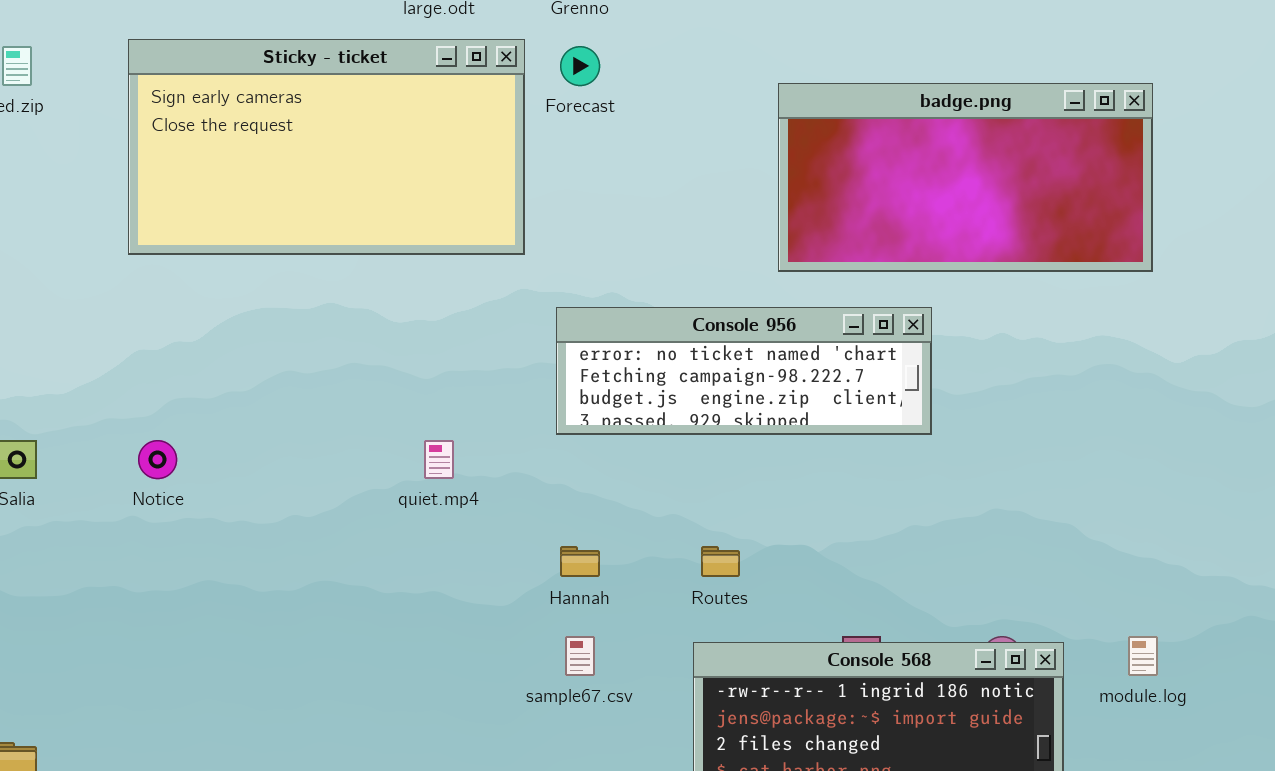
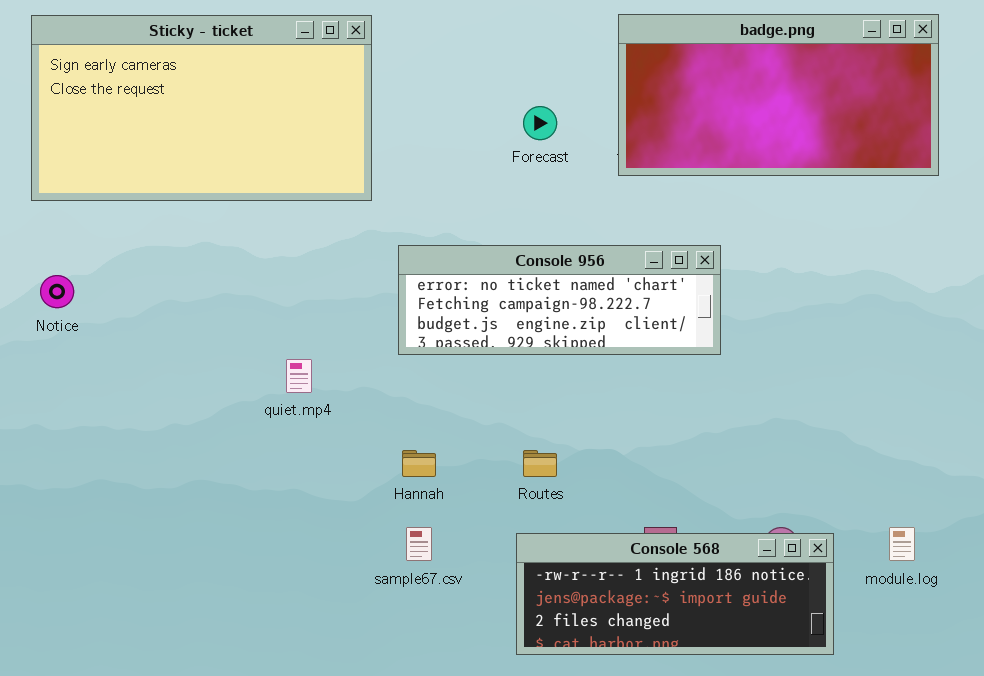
Forecast: [560,46,600,86] -> [523,106,557,140], moved
badge.png: [778,83,1153,272] -> [618,14,939,176], moved
Notice: [138,440,177,479] -> [40,275,74,308], moved

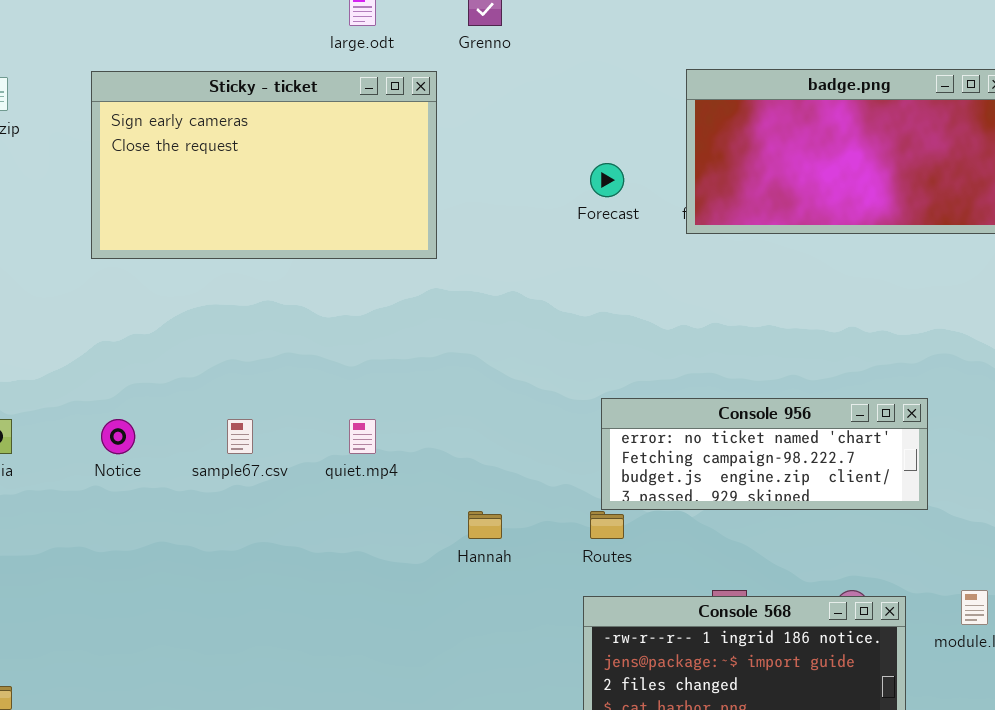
Console 956: [398,245,721,355] -> [601,398,928,510], moved
Notice: [40,275,74,308] -> [101,419,135,454], moved
sample67.csv: [406,527,432,561] -> [227,419,253,454], moved

